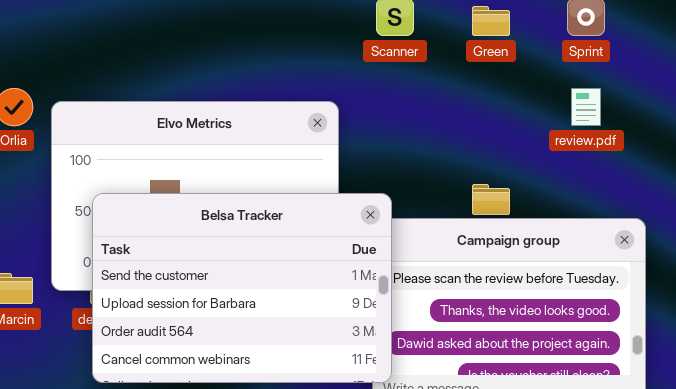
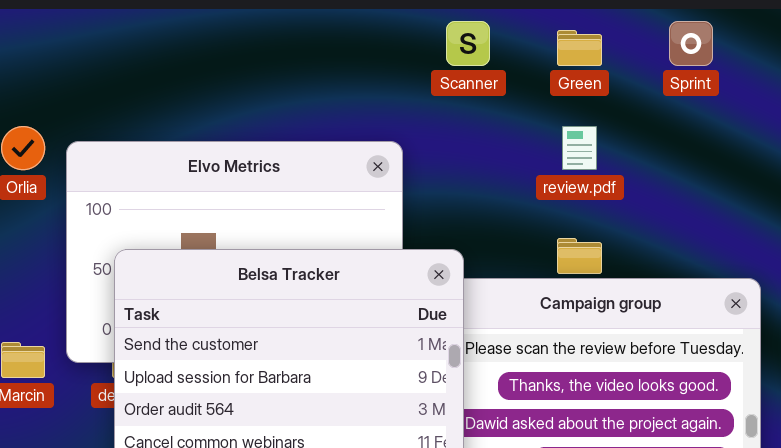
review.pdf: [571,88,601,126] -> [562,126,597,170], moved

